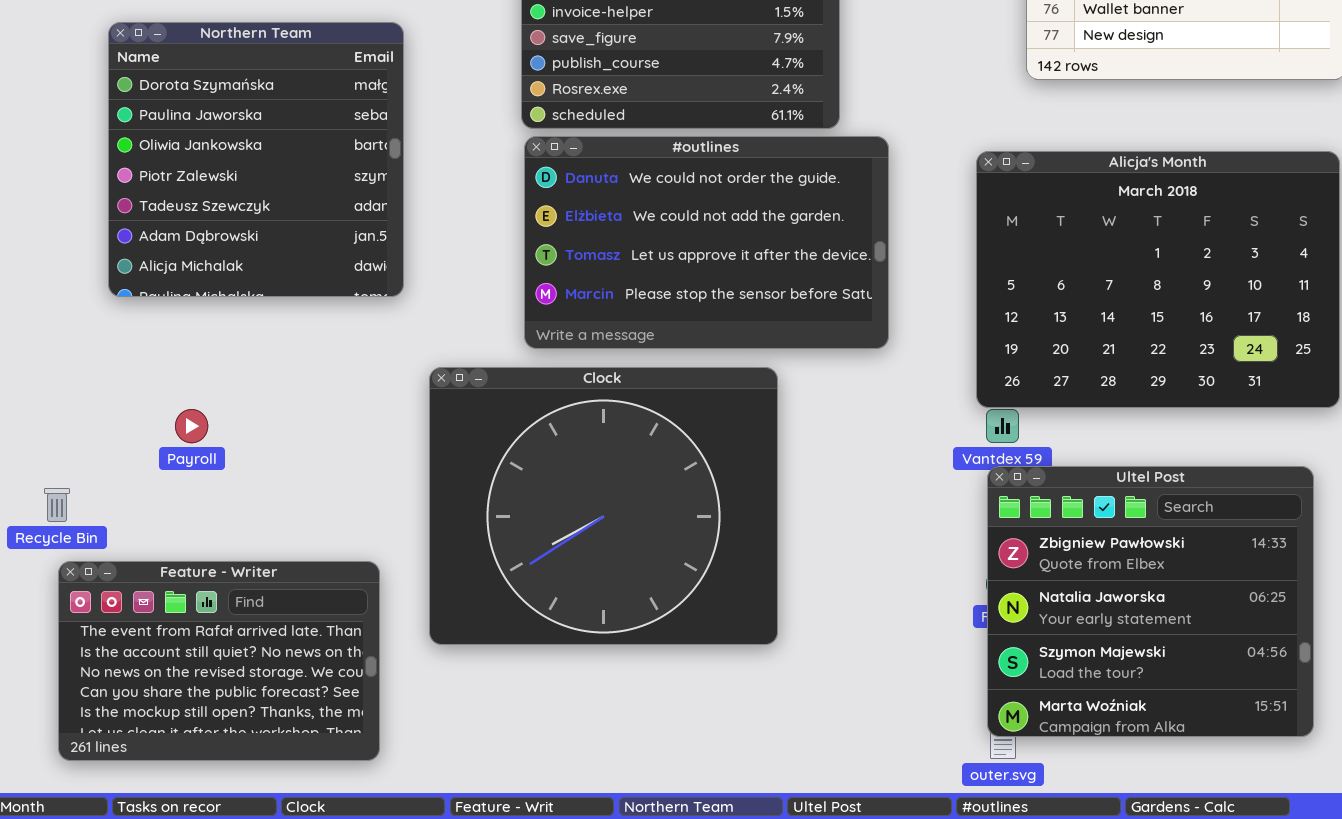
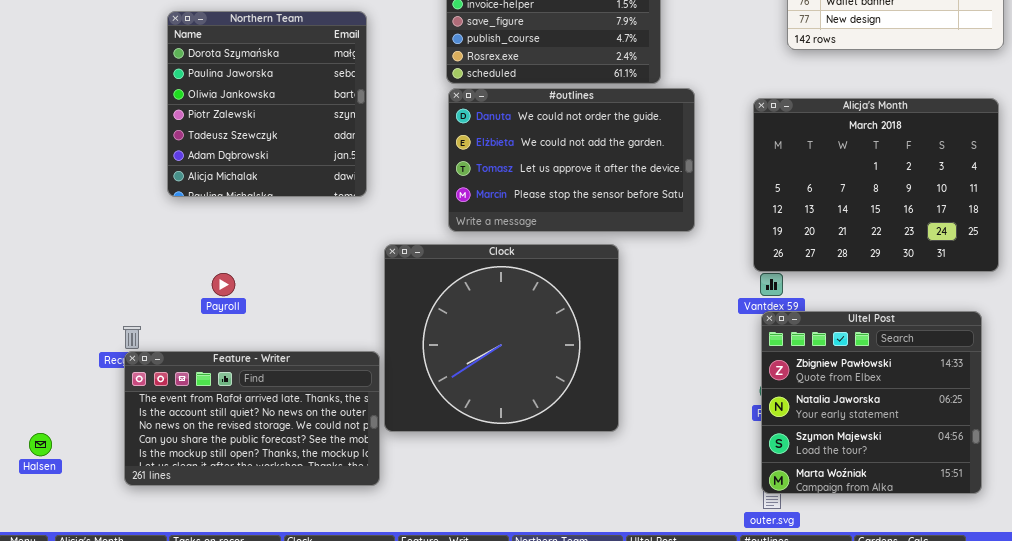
Feature - Writer: [58,561,380,761] -> [124,351,380,486], moved, resized

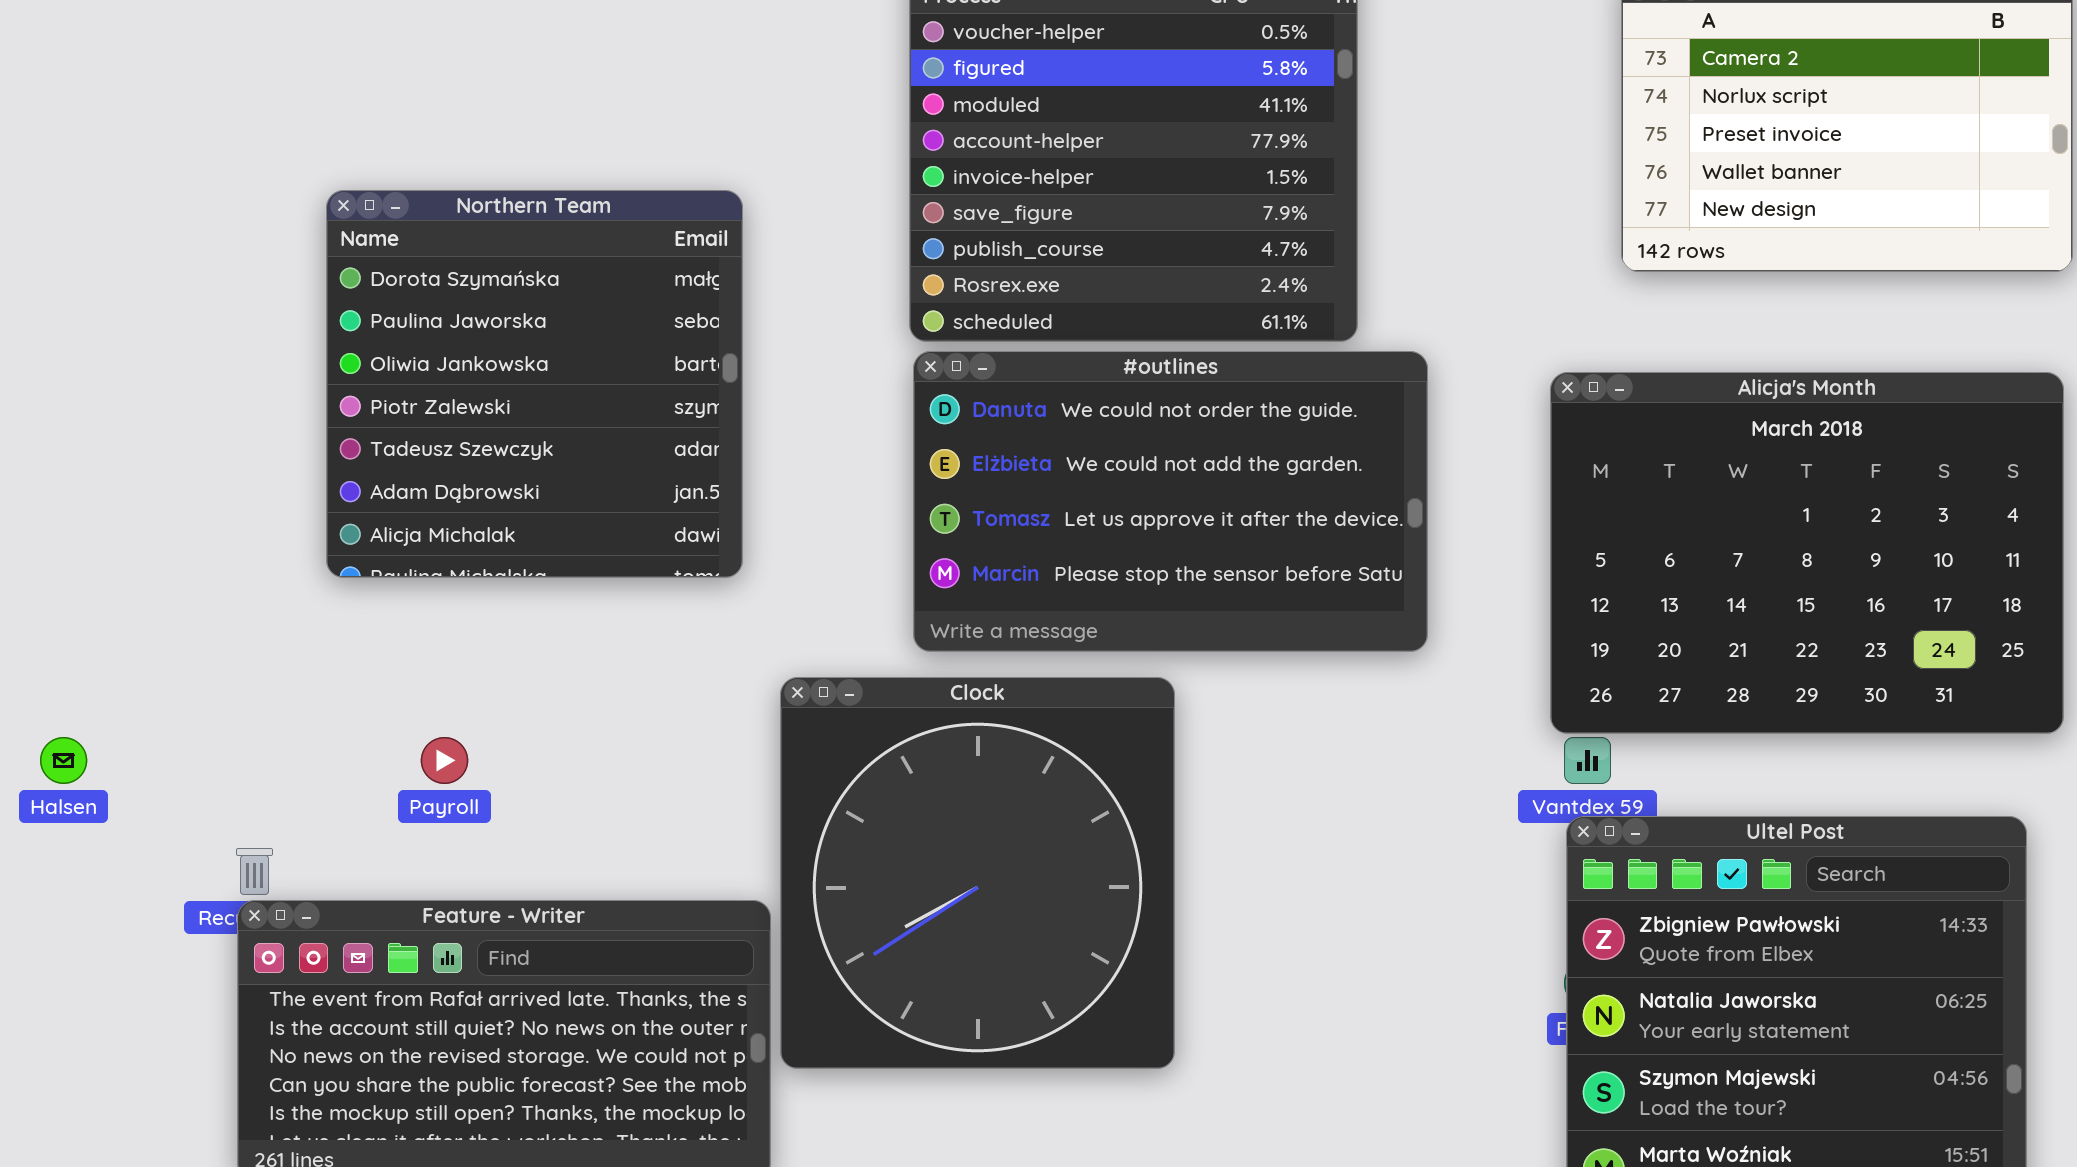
Clock: [384,244,619,432] -> [780,677,1175,1069], resized
Halsen: [29,433,52,456] -> [40,737,87,784], moved

